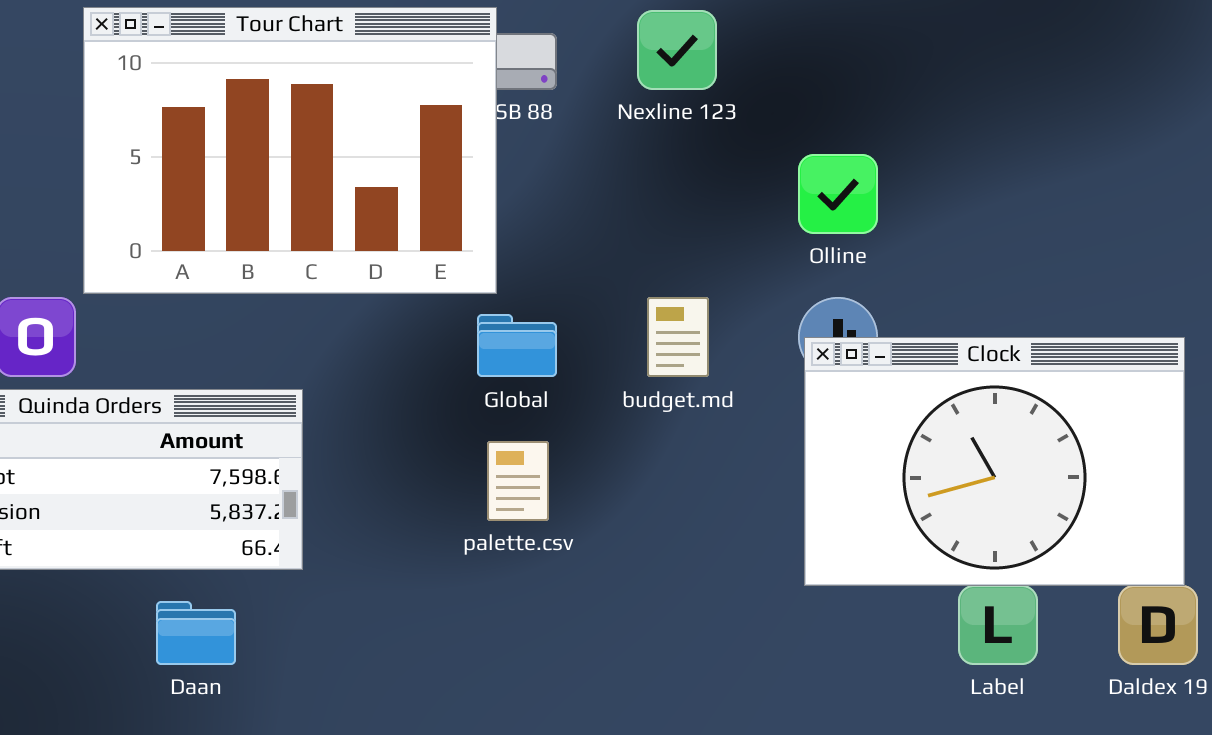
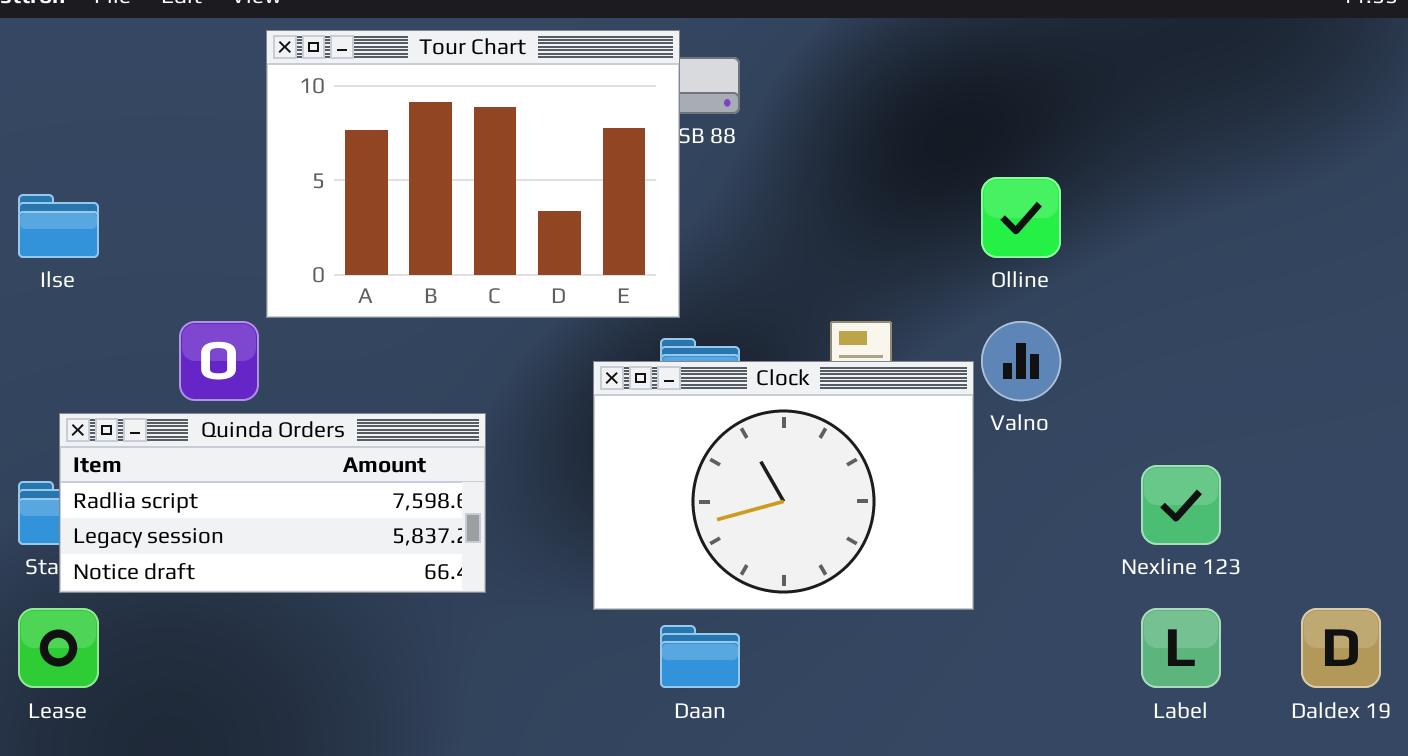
Nexline 123: [637,10,717,90] -> [1141,465,1221,545], moved
Clock: [804,337,1185,586] -> [593,361,974,610], moved
Daan: [156,601,236,665] -> [660,625,740,688], moved

